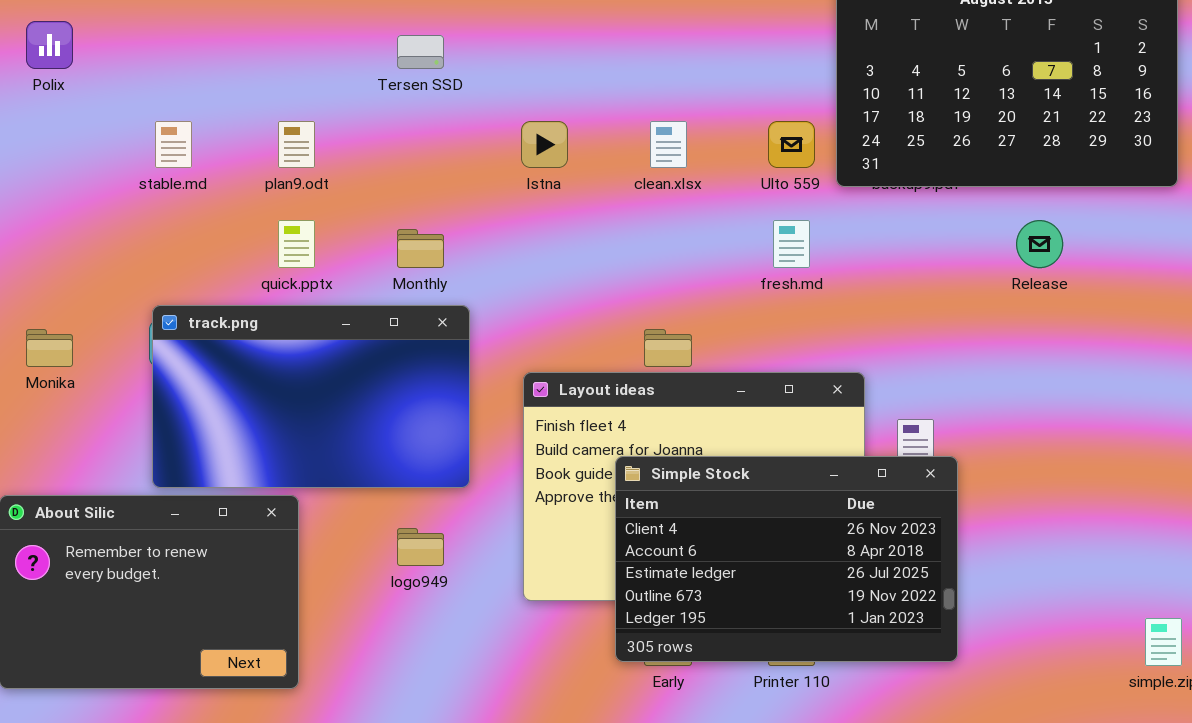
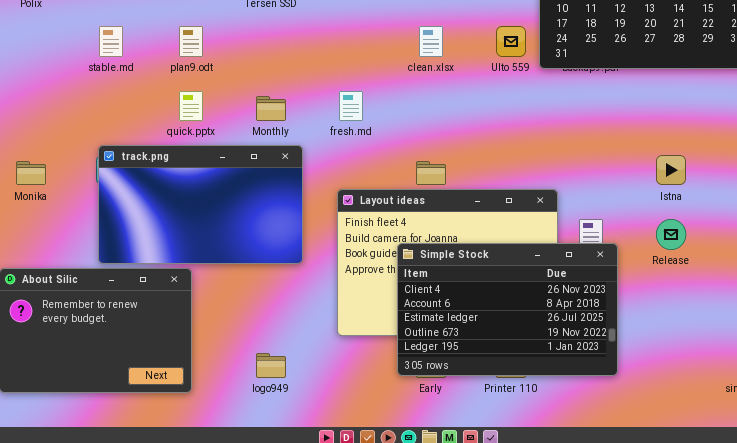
Istna: [521,121,568,168] -> [656,155,686,185], moved
fresh.md: [773,220,810,268] -> [339,91,363,121], moved
Release: [1016,220,1063,268] -> [656,219,686,250], moved
logo949: [397,528,444,566] -> [256,353,286,378], moved

